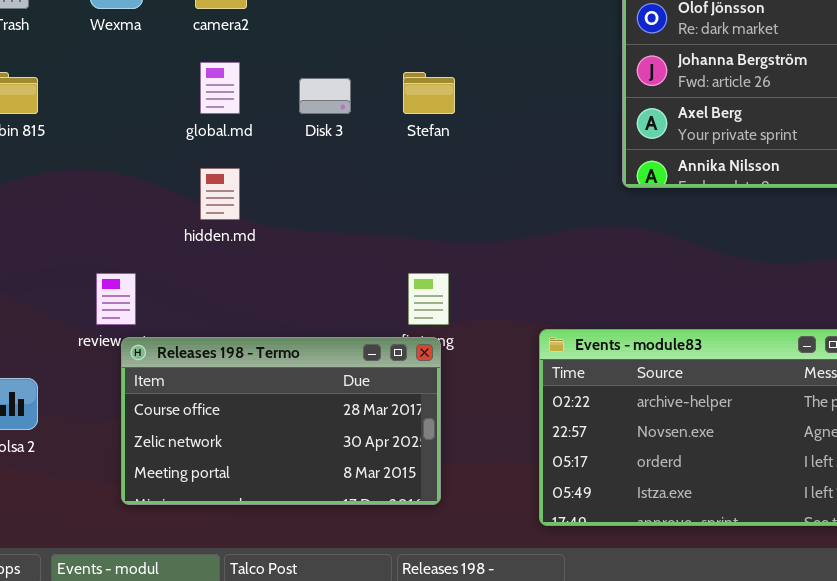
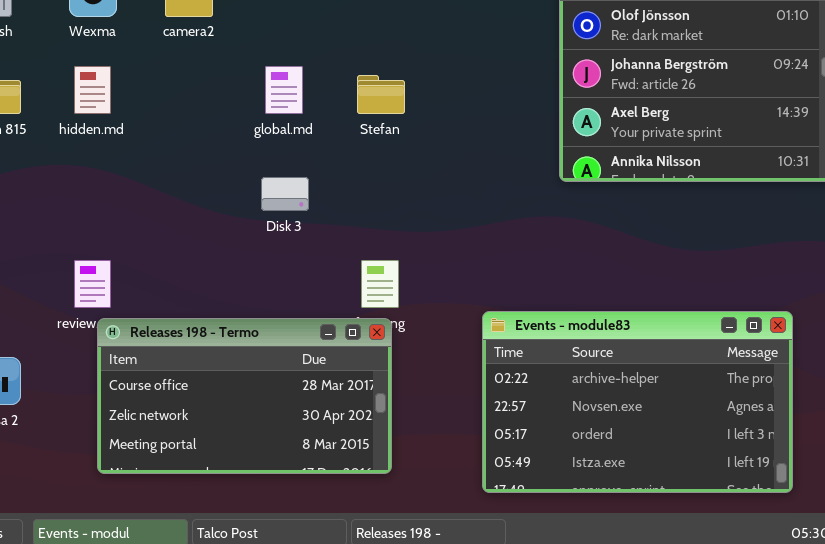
global.md: [200,62,240,114] -> [265,66,303,114], moved
Disk 3: [299,78,351,114] -> [261,177,309,211], moved
hidden.md: [200,168,240,220] -> [74,66,111,114], moved

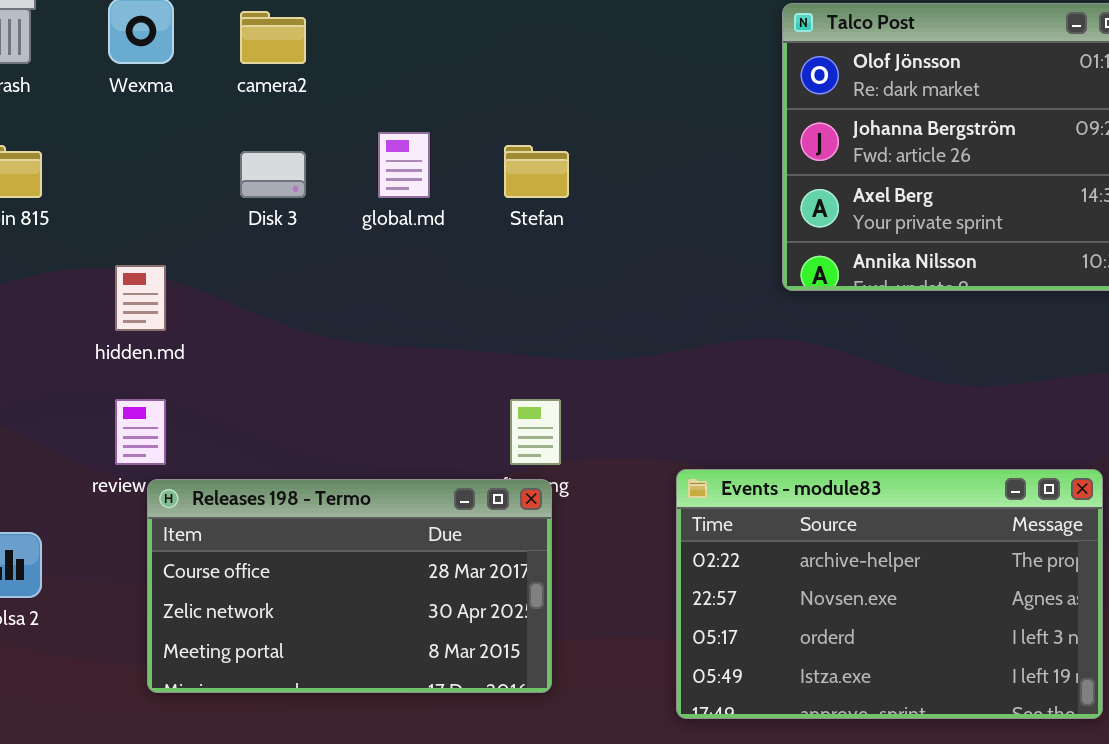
hidden.md: [74,66,111,114] -> [115,265,166,331], moved
Disk 3: [261,177,309,211] -> [240,151,306,198], moved

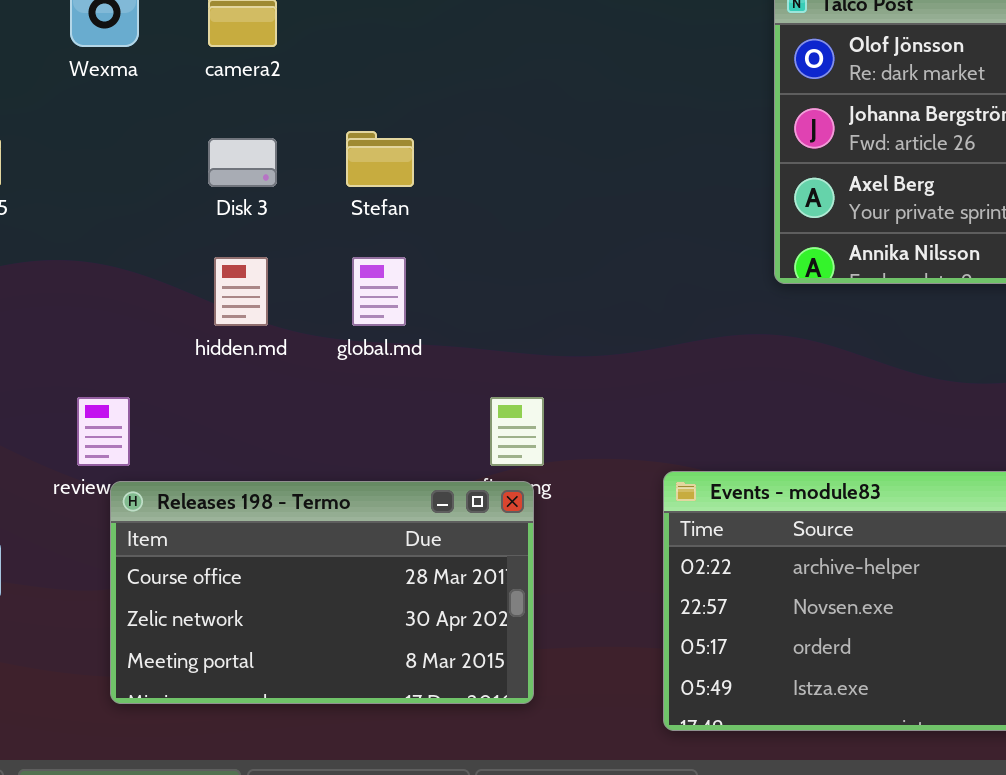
global.md: [378,132,430,198] -> [352,257,406,326], moved
Stefan: [504,145,569,198] -> [346,131,414,187], moved
hidden.md: [115,265,166,331] -> [214,257,268,326], moved

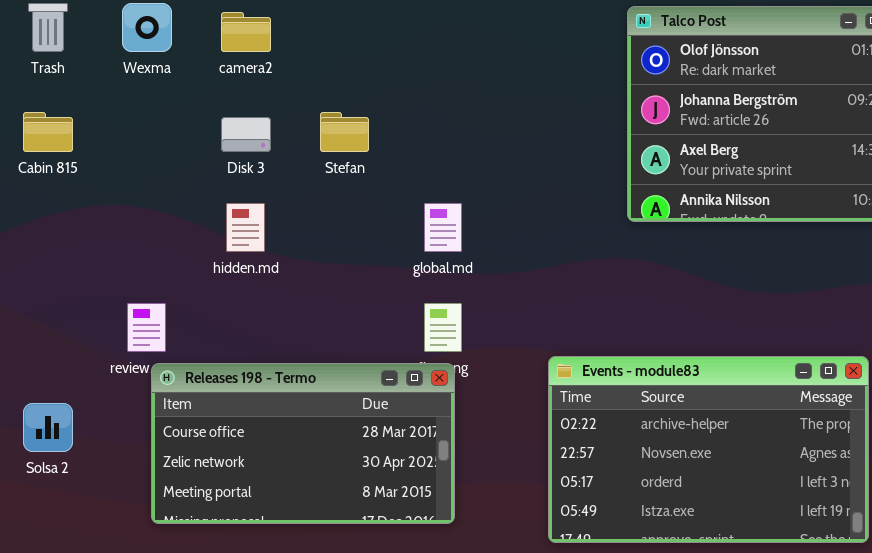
global.md: [352,257,406,326] -> [424,203,462,252], moved

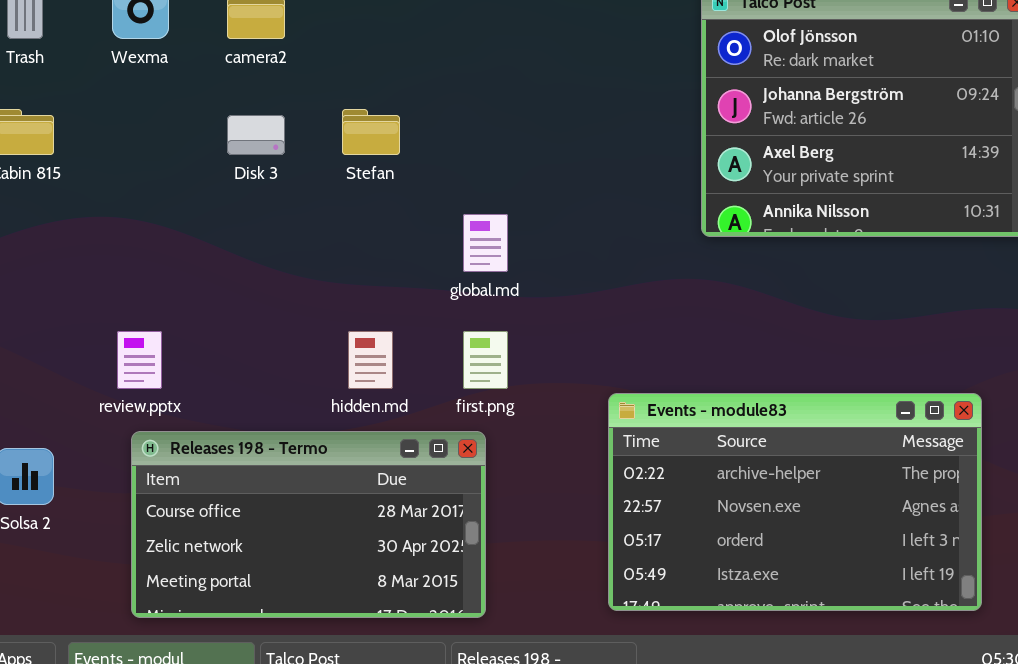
hidden.md: [226,203,265,252] -> [348,331,393,389], moved
Releases 198 - Termo: [151,363,455,524] -> [131,431,486,618], moved

